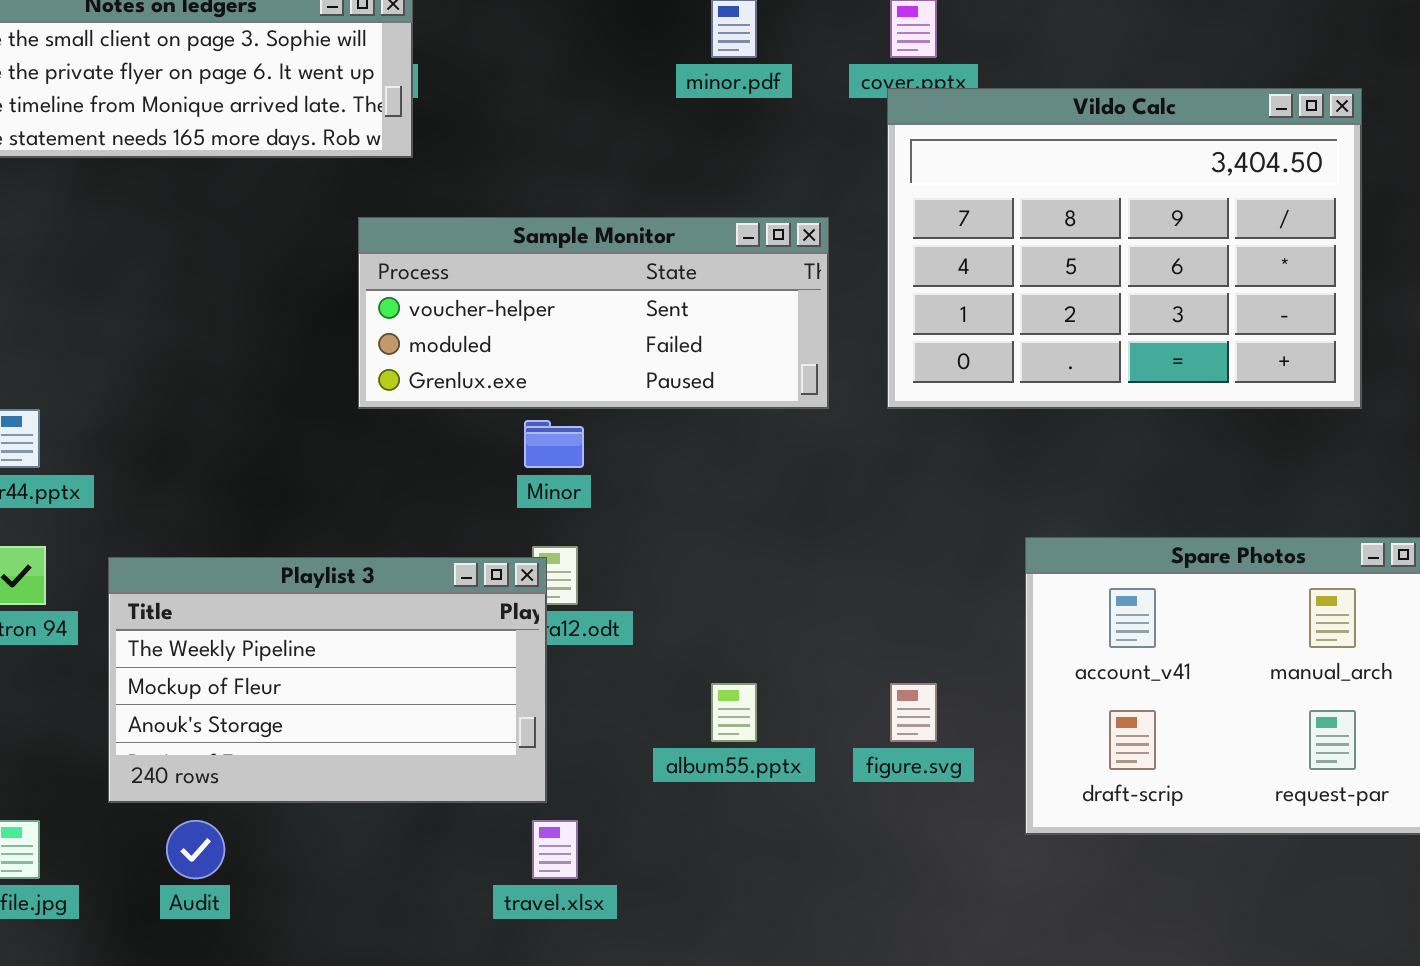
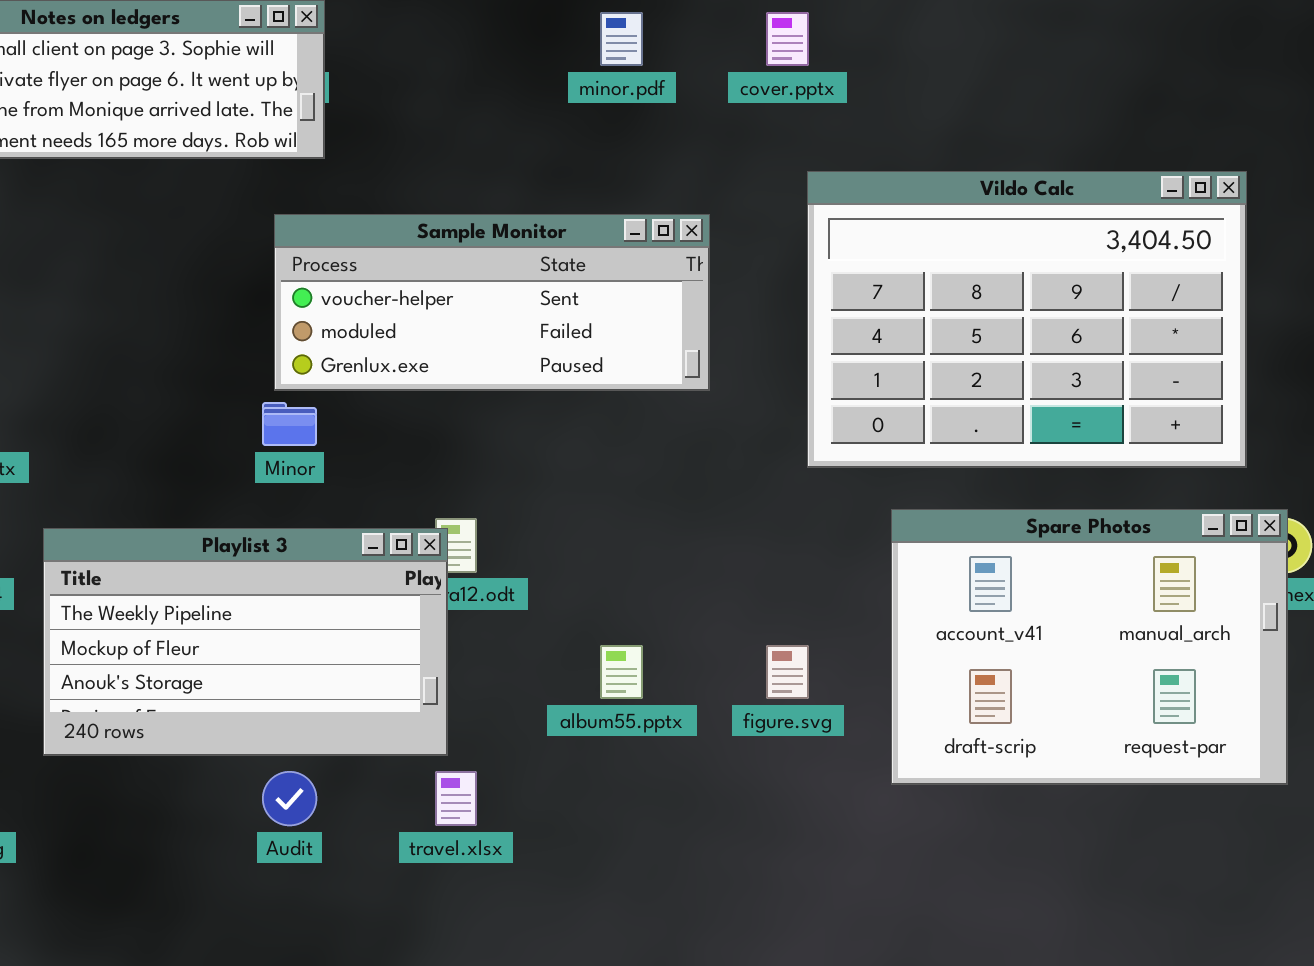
Vildo Calc: [887,88,1362,409] -> [807,171,1247,468], moved
Minor: [524,420,584,468] -> [262,402,317,446], moved
Audit: [166,820,225,879] -> [262,771,317,826], moved

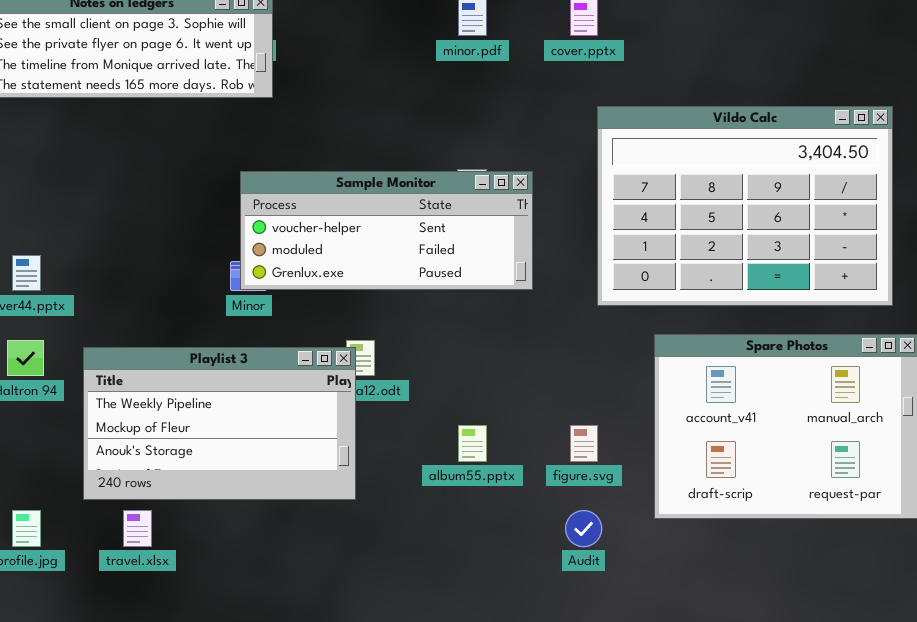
Sample Monitor: [274,214,710,391] -> [240,171,533,290], moved
Audit: [262,771,317,826] -> [565,510,602,547], moved
travel.xlsx: [435,771,477,826] -> [123,510,152,547], moved

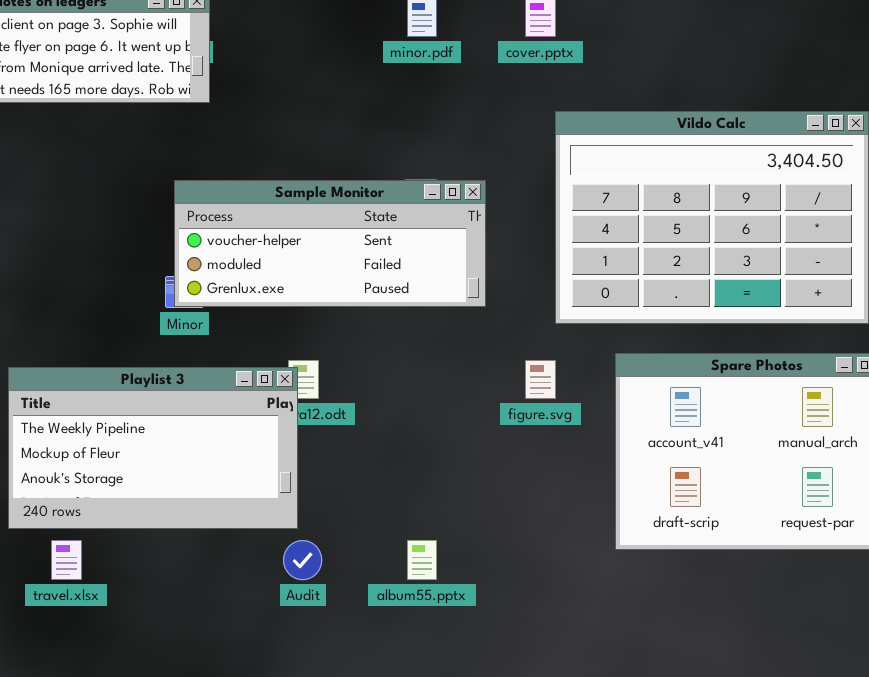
album55.pptx: [458,425,487,462] -> [407,540,437,580], moved
figure.svg: [570,425,598,462] -> [525,360,556,399], moved
Audit: [565,510,602,547] -> [283,540,322,580], moved

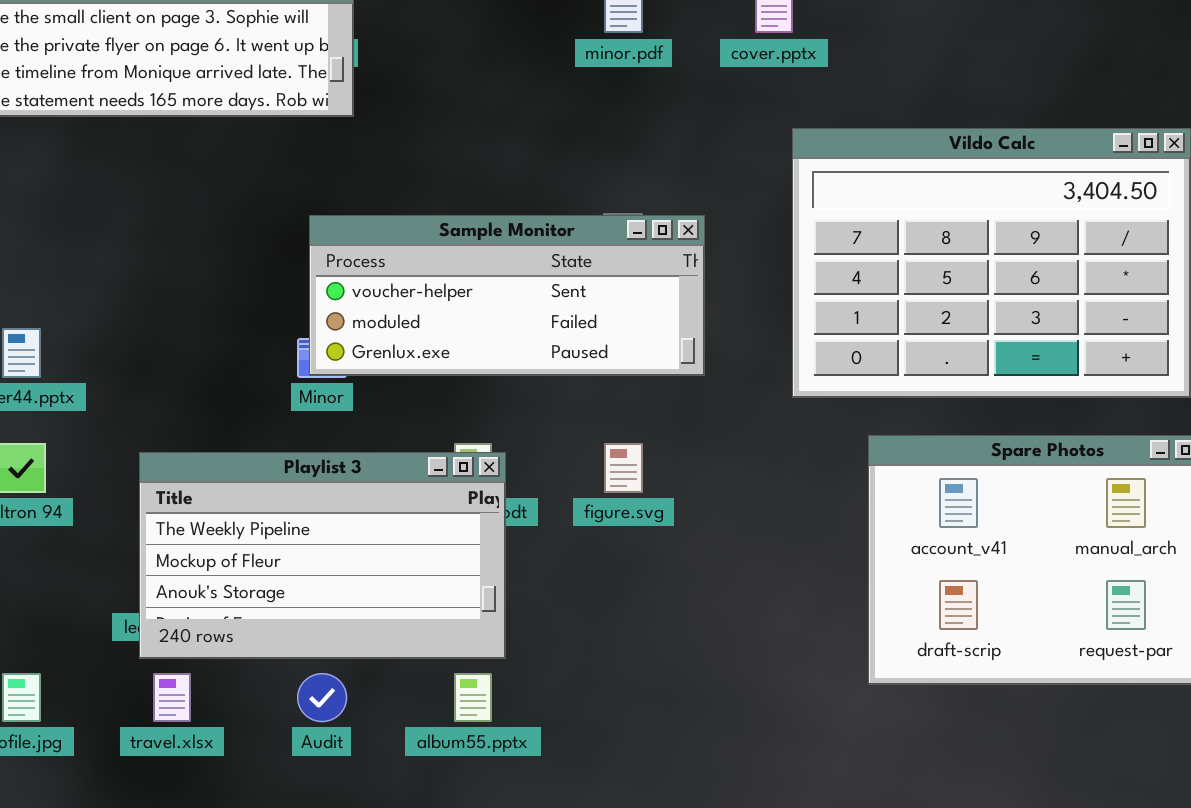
figure.svg: [525,360,556,399] -> [604,443,643,493], moved
Playlist 3: [8,367,298,529] -> [139,452,506,659], moved
Audit: [283,540,322,580] -> [297,673,347,722], moved
album55.pptx: [407,540,437,580] -> [454,673,492,722], moved

